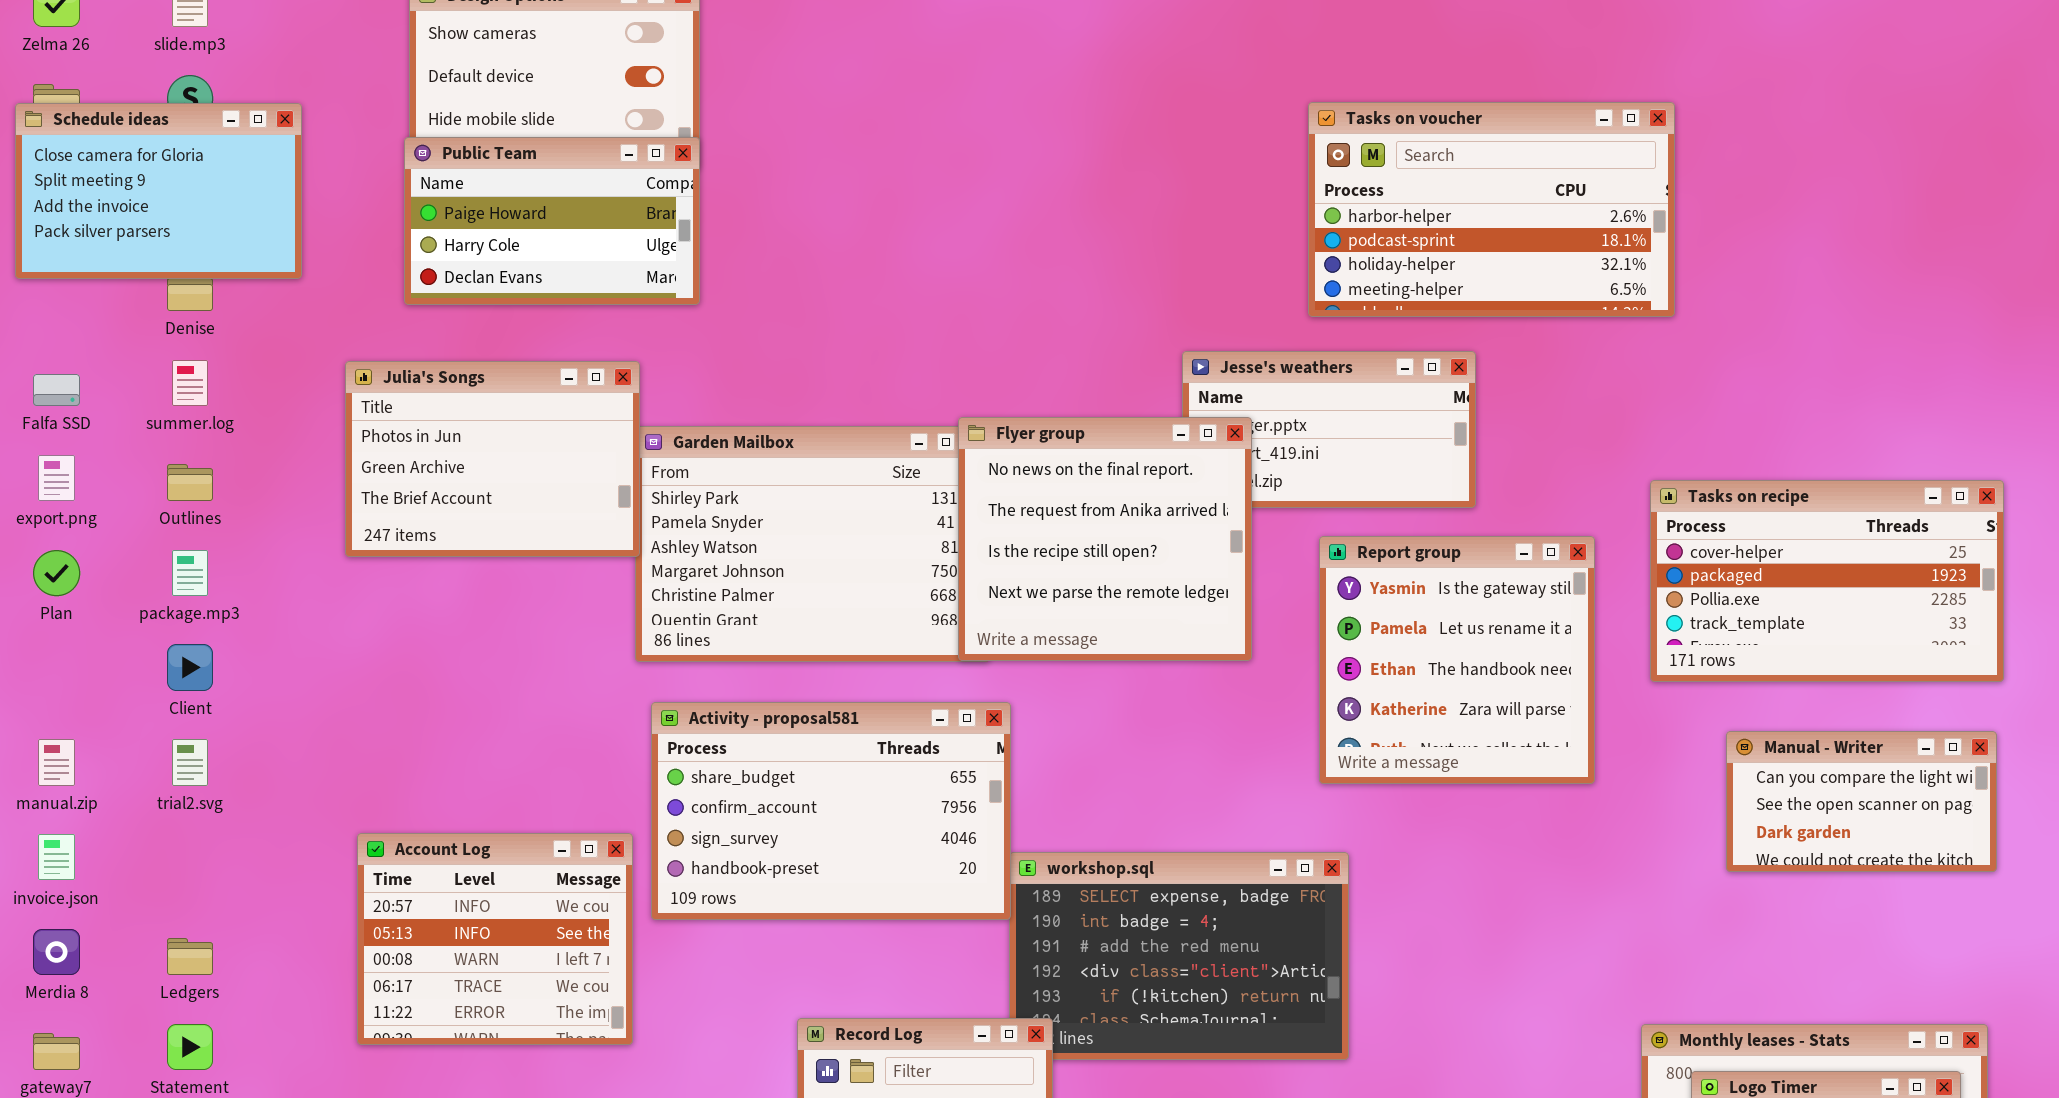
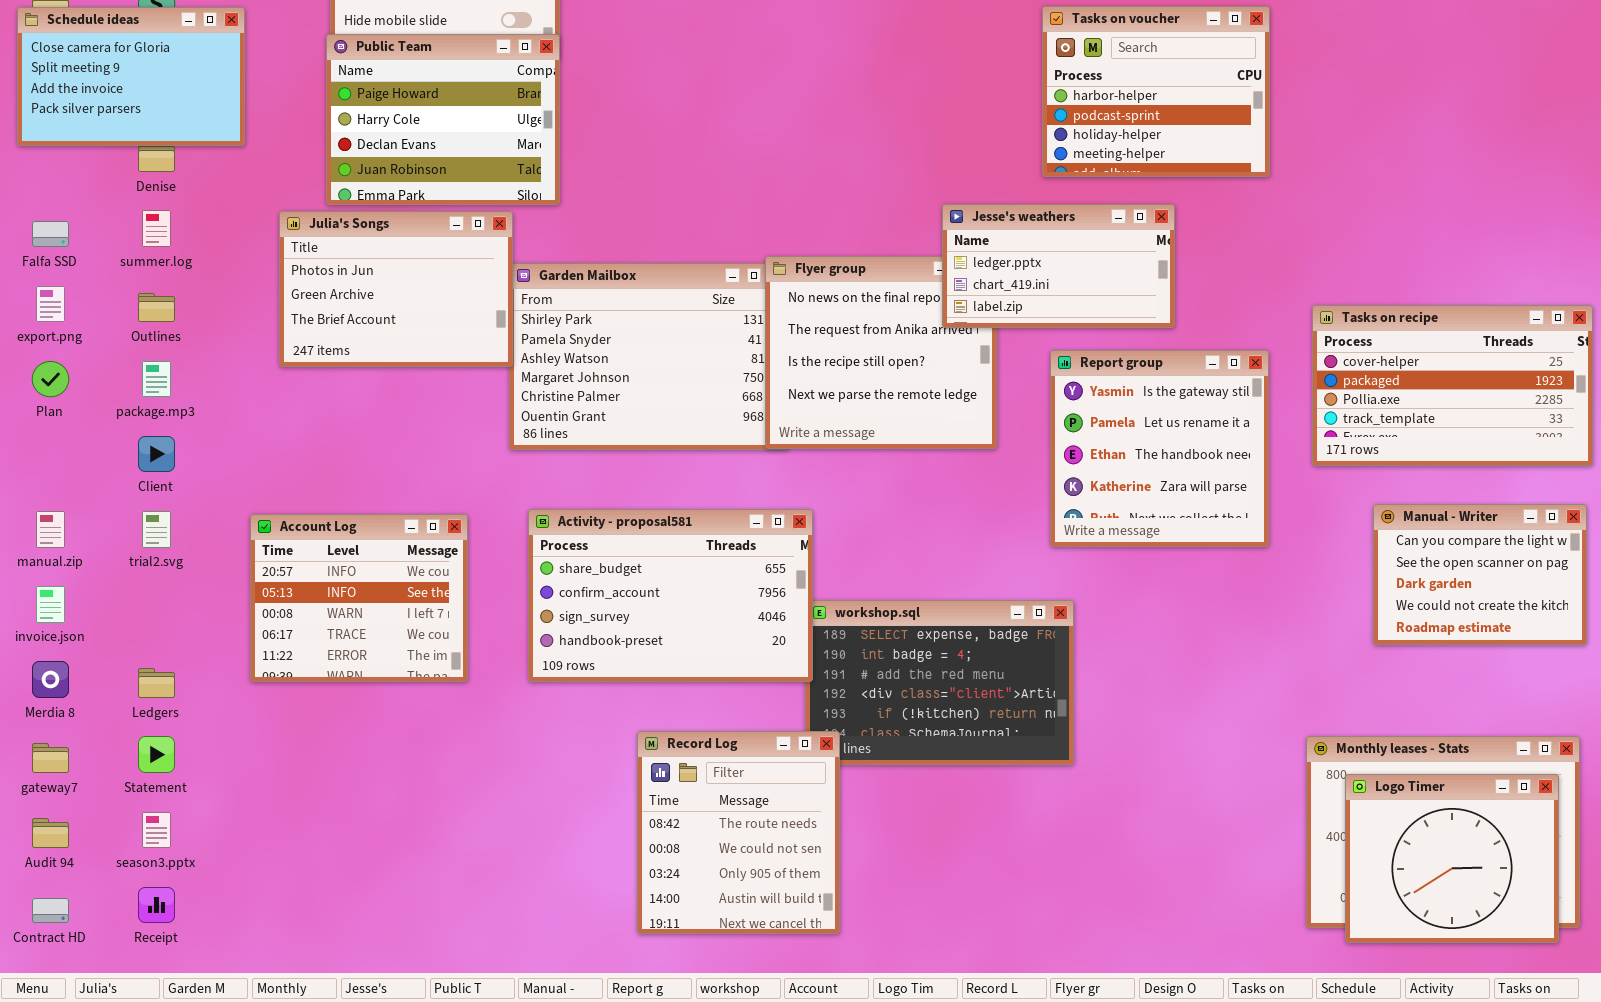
Tasks on voucher: [1308,102,1675,317] -> [1042,6,1270,177], resized
Public Team: [404,137,700,305] -> [326,34,560,205], resized
Jesse's weathers: [1182,351,1476,508] -> [942,204,1175,328], raised
Activity - proposal581: [651,702,1011,920] -> [528,509,813,682], moved
Manual - Writer: [1726,731,1997,872] -> [1373,504,1587,645], resized
Account Log: [357,833,633,1045] -> [250,514,468,682], moved

